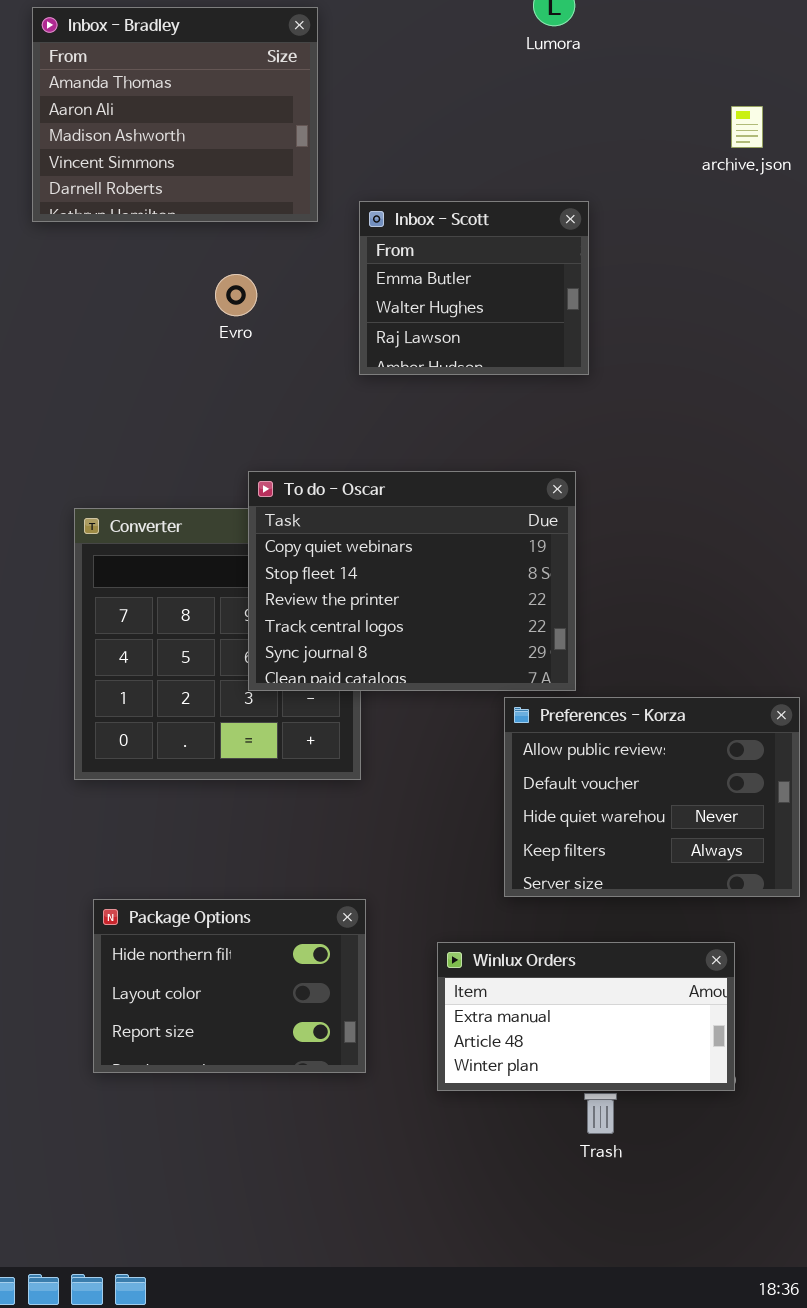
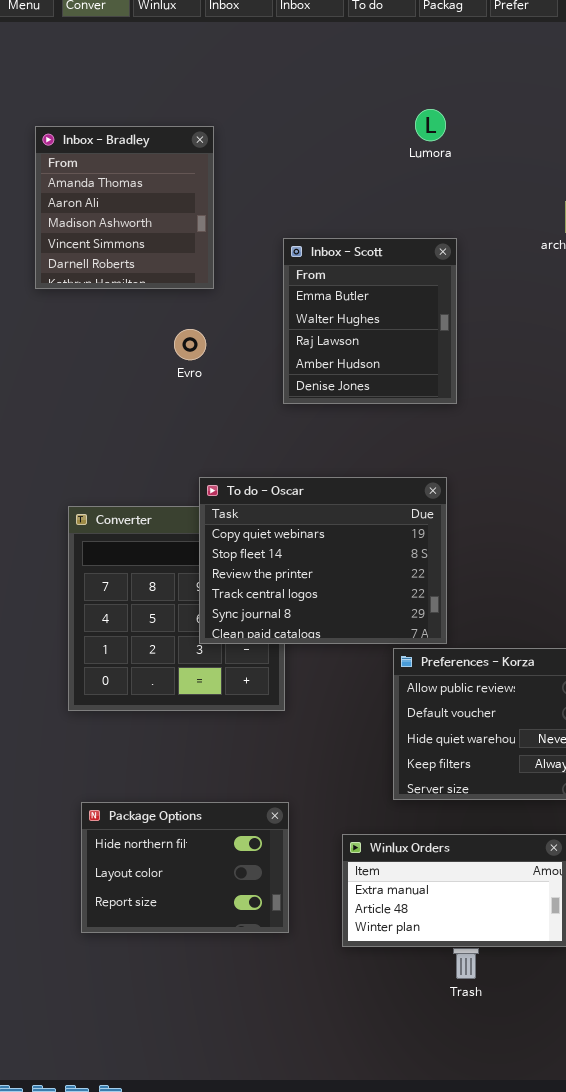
Inbox - Bradley: [32,7,318,222] -> [35,126,214,289], resized
Inbox - Scott: [359,201,589,375] -> [283,238,457,404], resized

